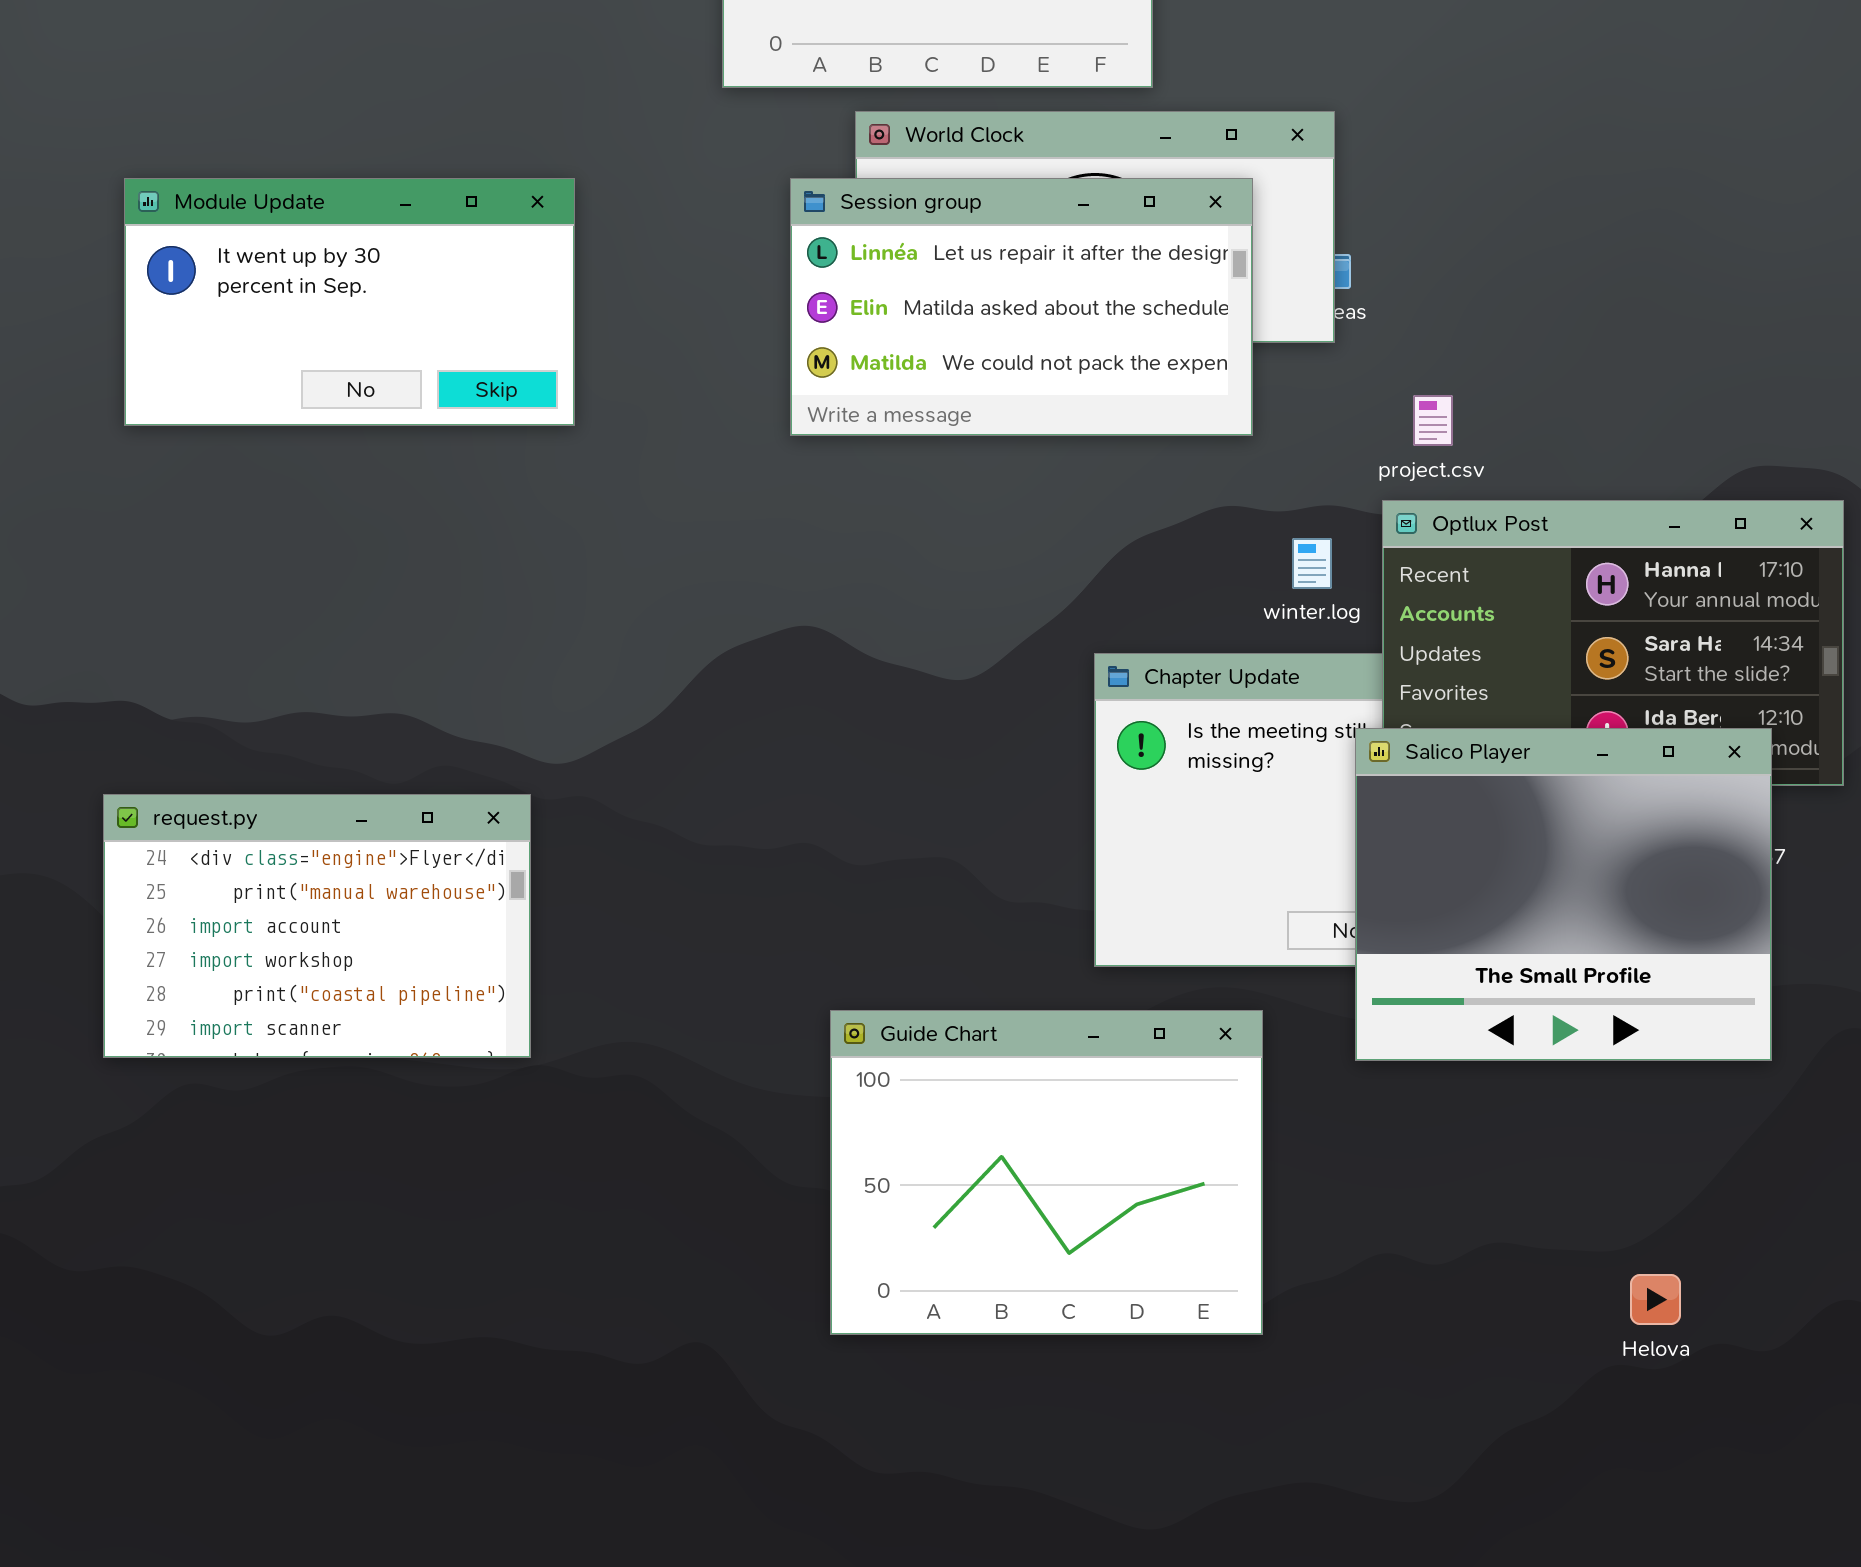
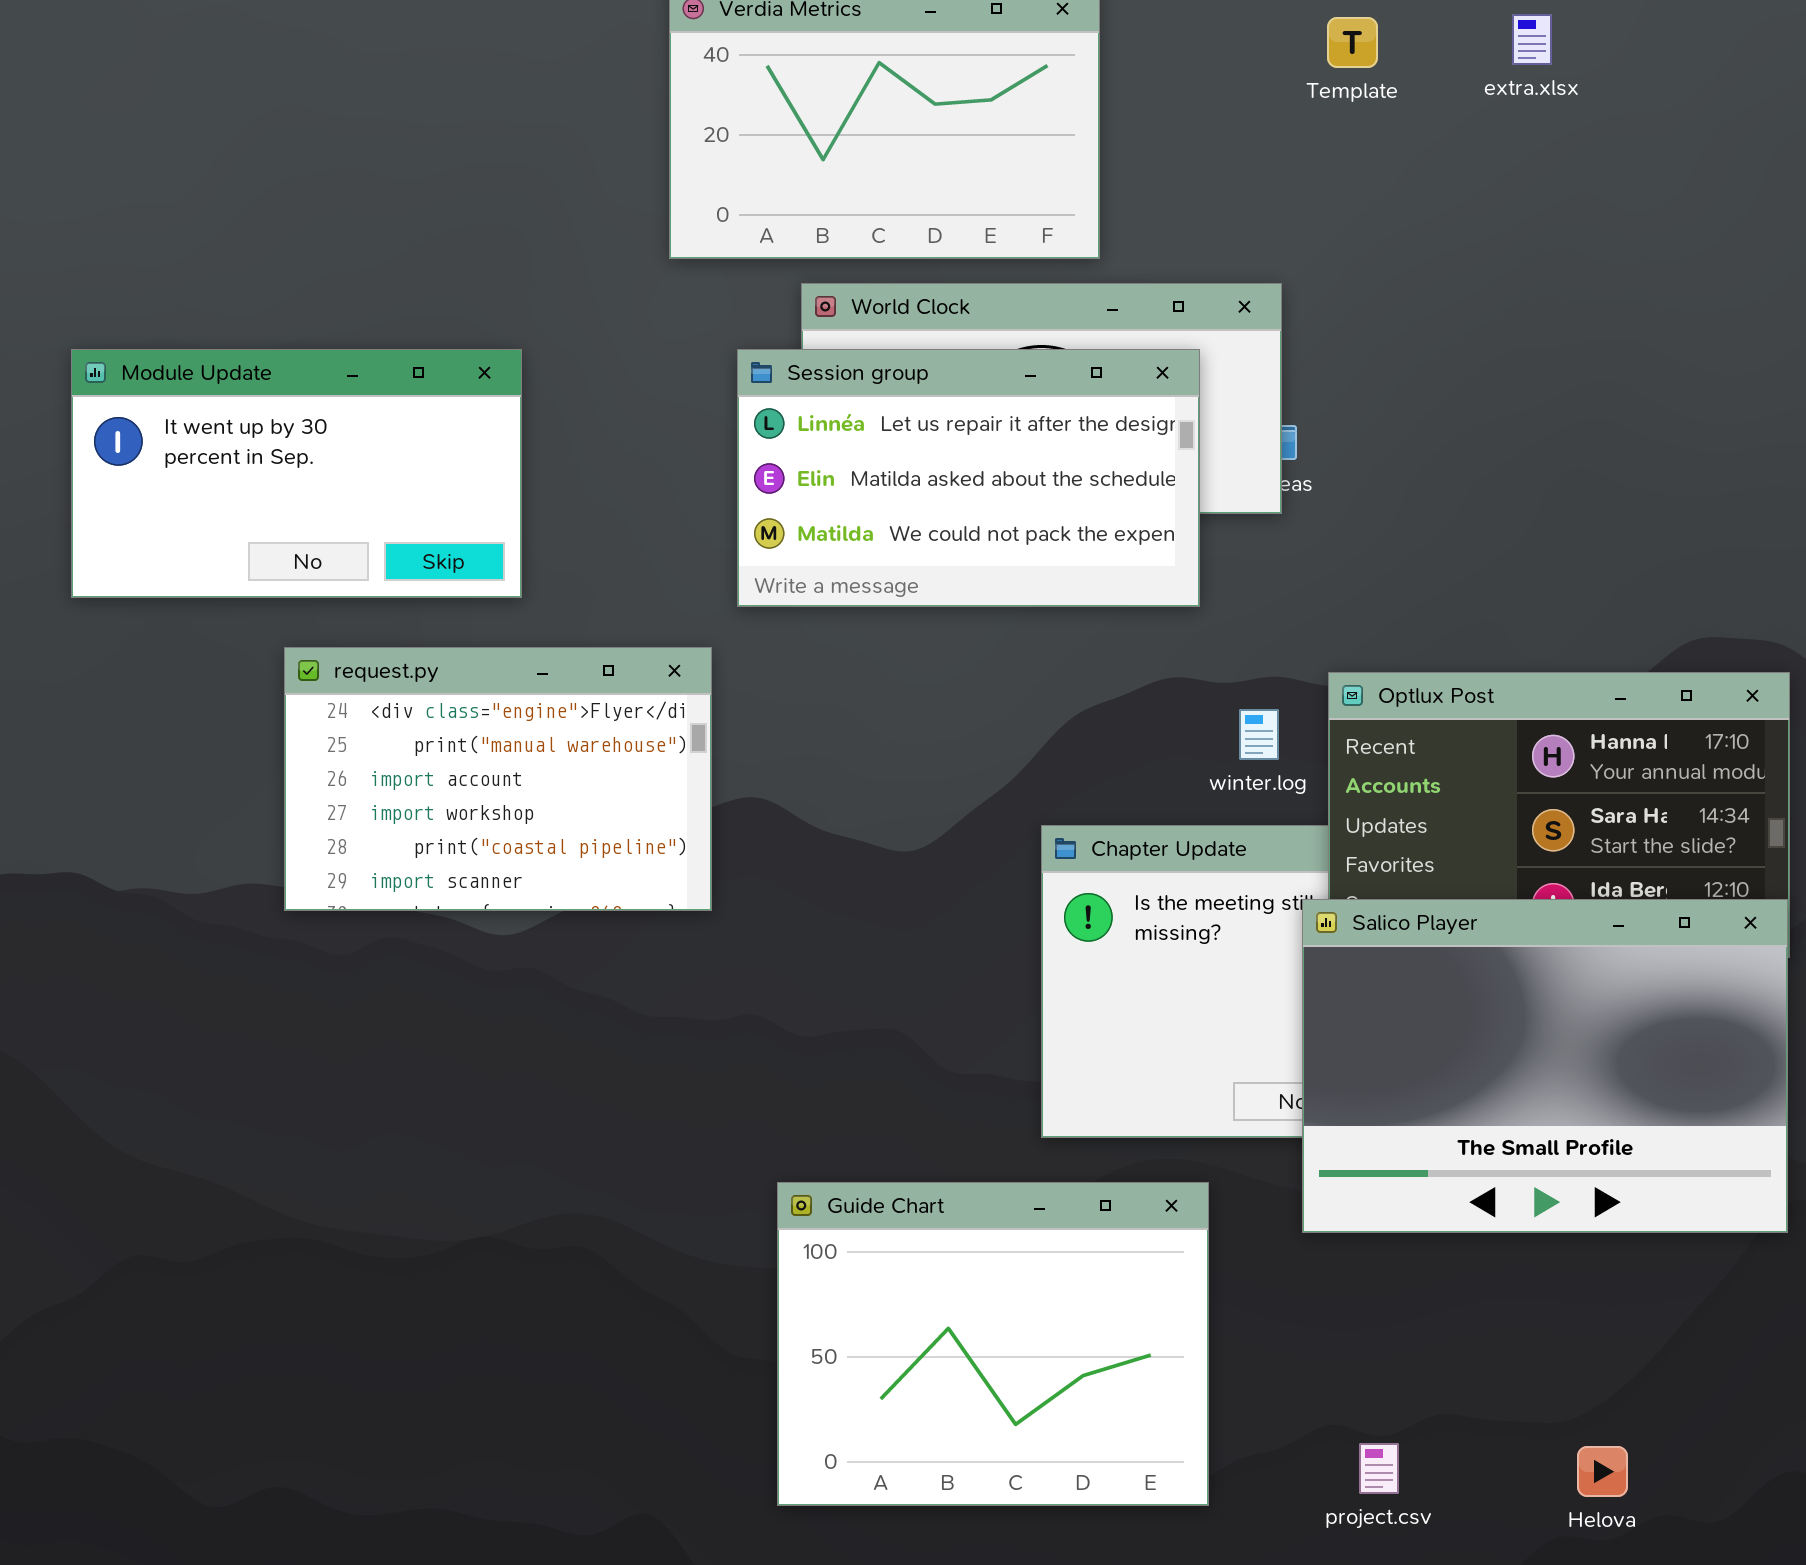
project.csv: [1413,395,1453,446] -> [1359,1443,1399,1494], moved
Salico Player: [1355,728,1772,1061] -> [1302,899,1788,1233], resized
request.py: [103,794,531,1058] -> [284,647,712,911], moved

